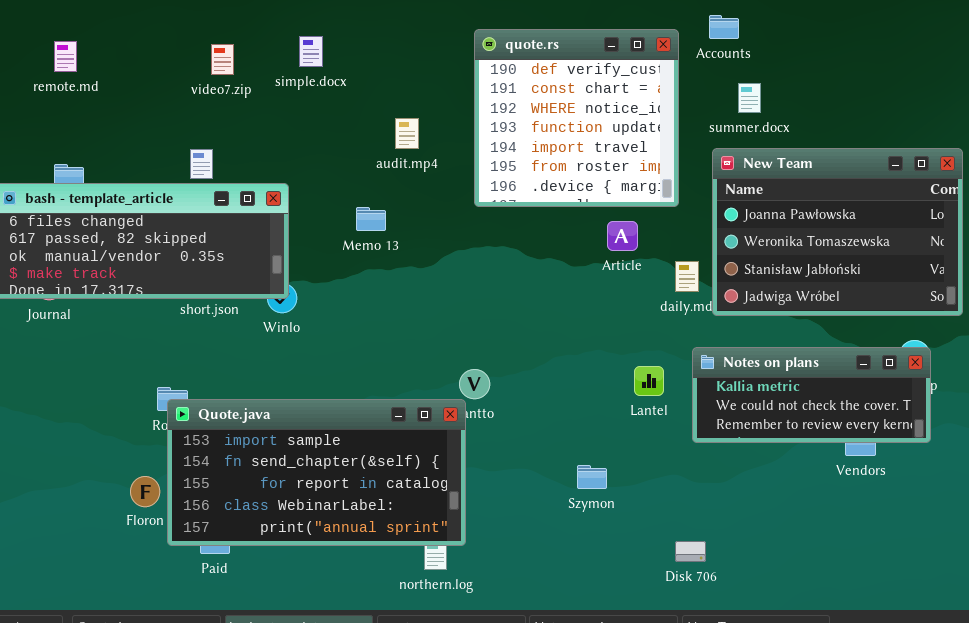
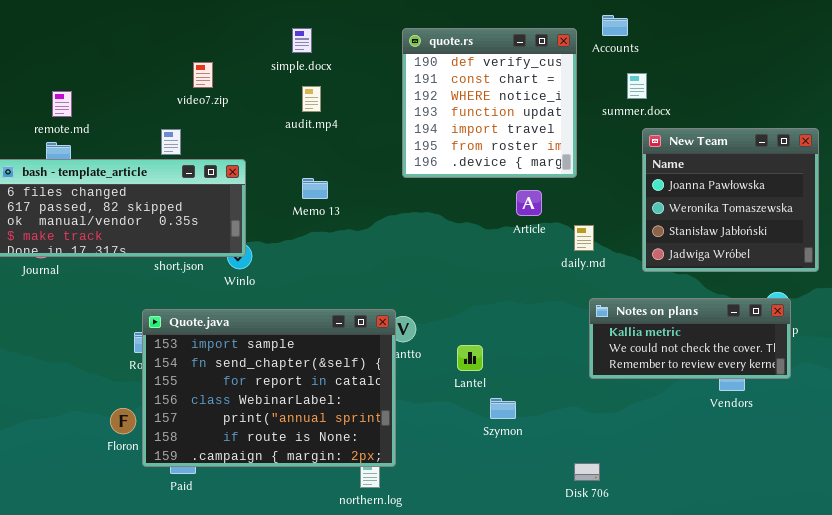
simple.docx: [299,36,323,67] -> [292,28,312,53], moved
remote.md: [54,41,77,72] -> [52,91,72,117], moved
video7.zip: [211,44,234,75] -> [193,62,213,88], moved
audit.mp4: [395,118,419,149] -> [302,86,321,112], moved
New Team: [712,148,963,316] -> [642,128,819,272], resized
Lantel: [634,366,664,396] -> [457,345,483,371], moved
Quote.java: [167,399,466,546] -> [142,309,396,467], resized

